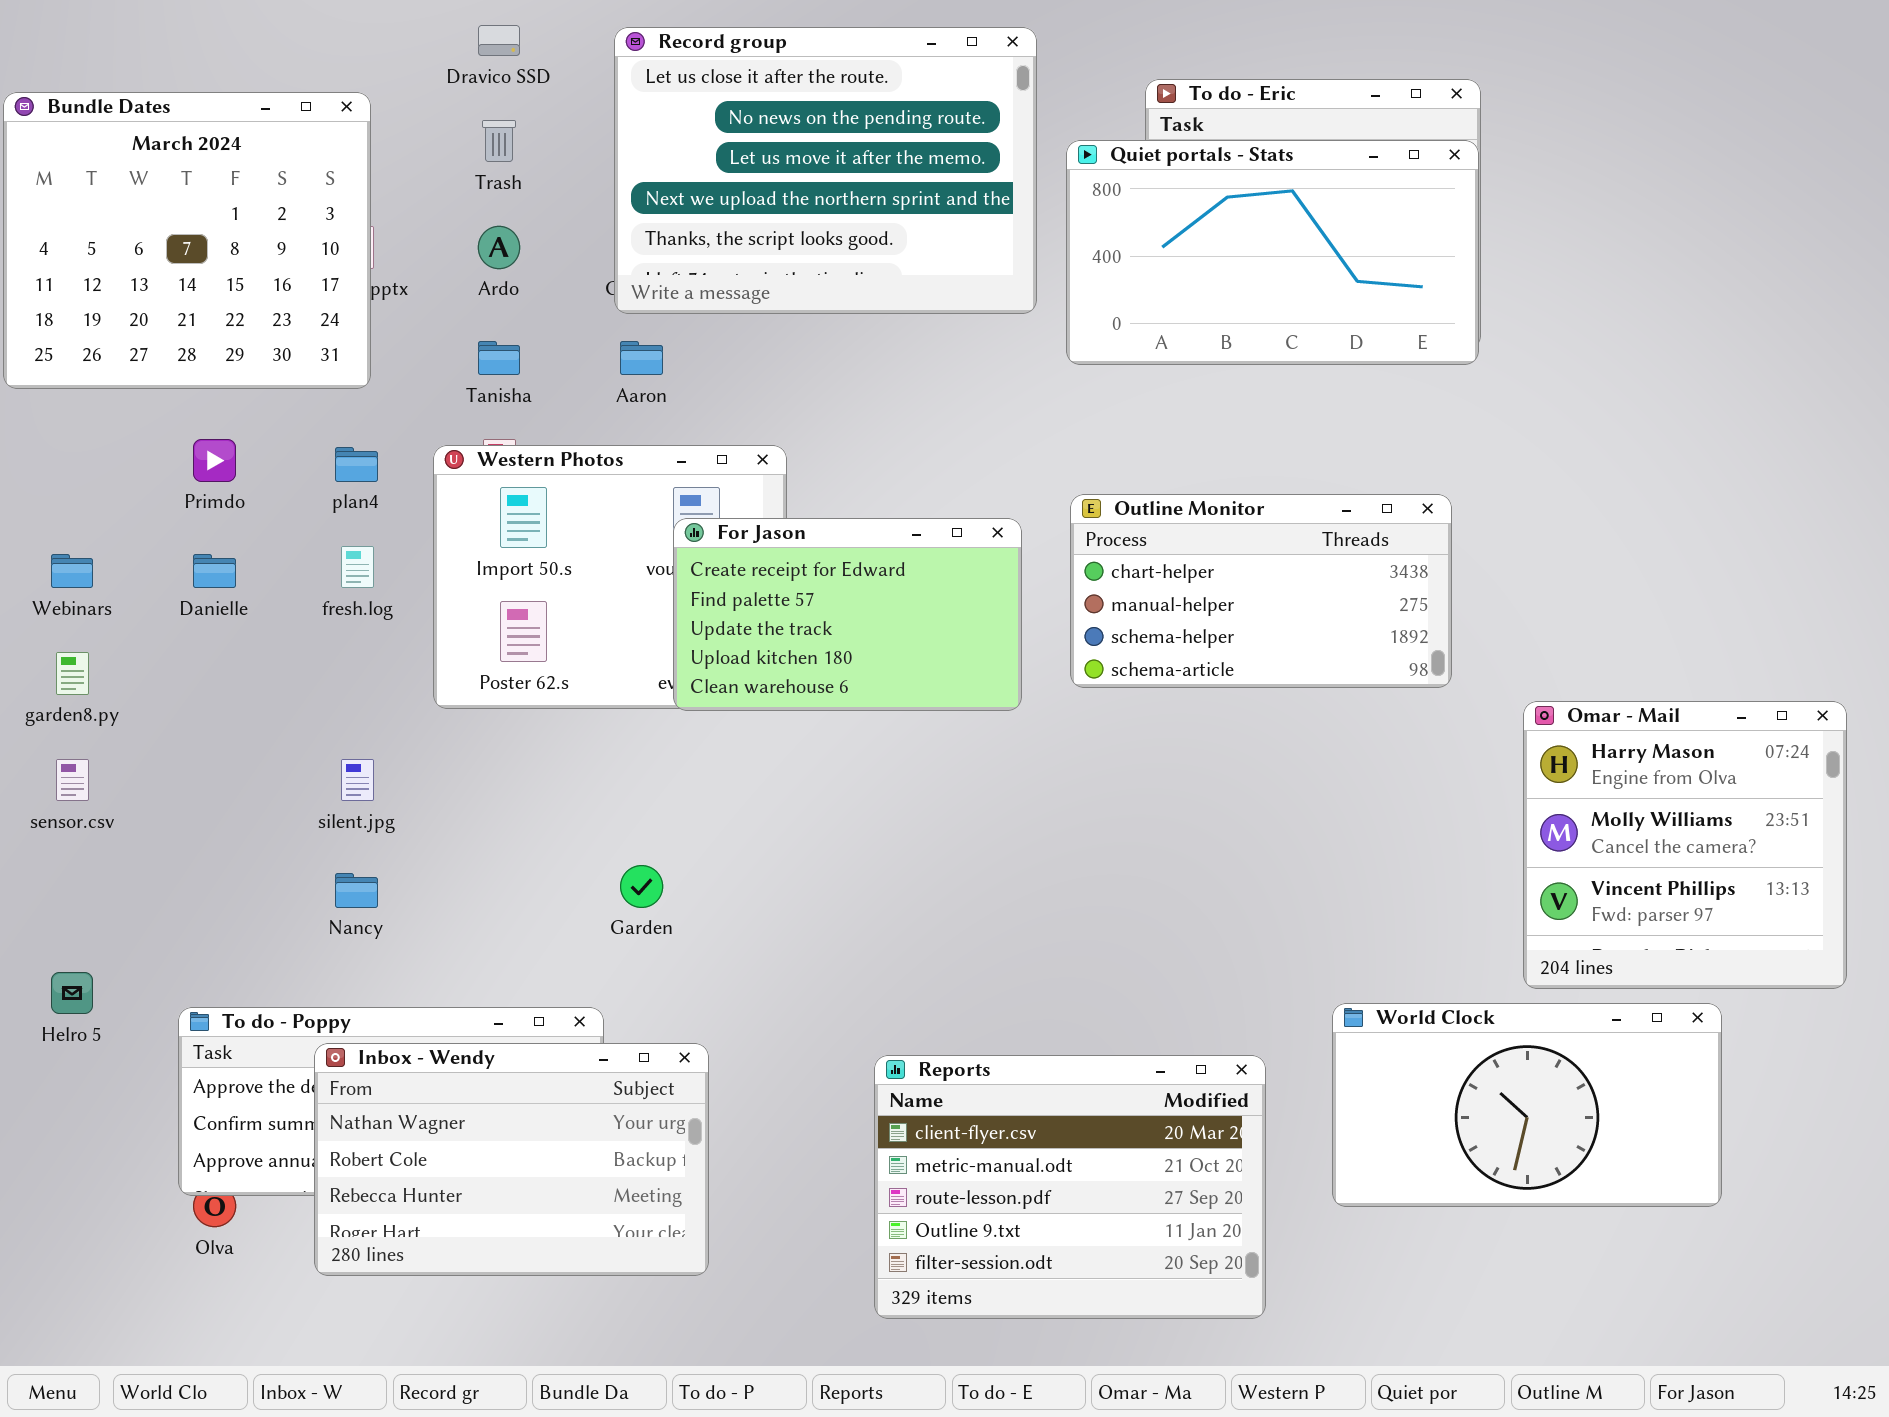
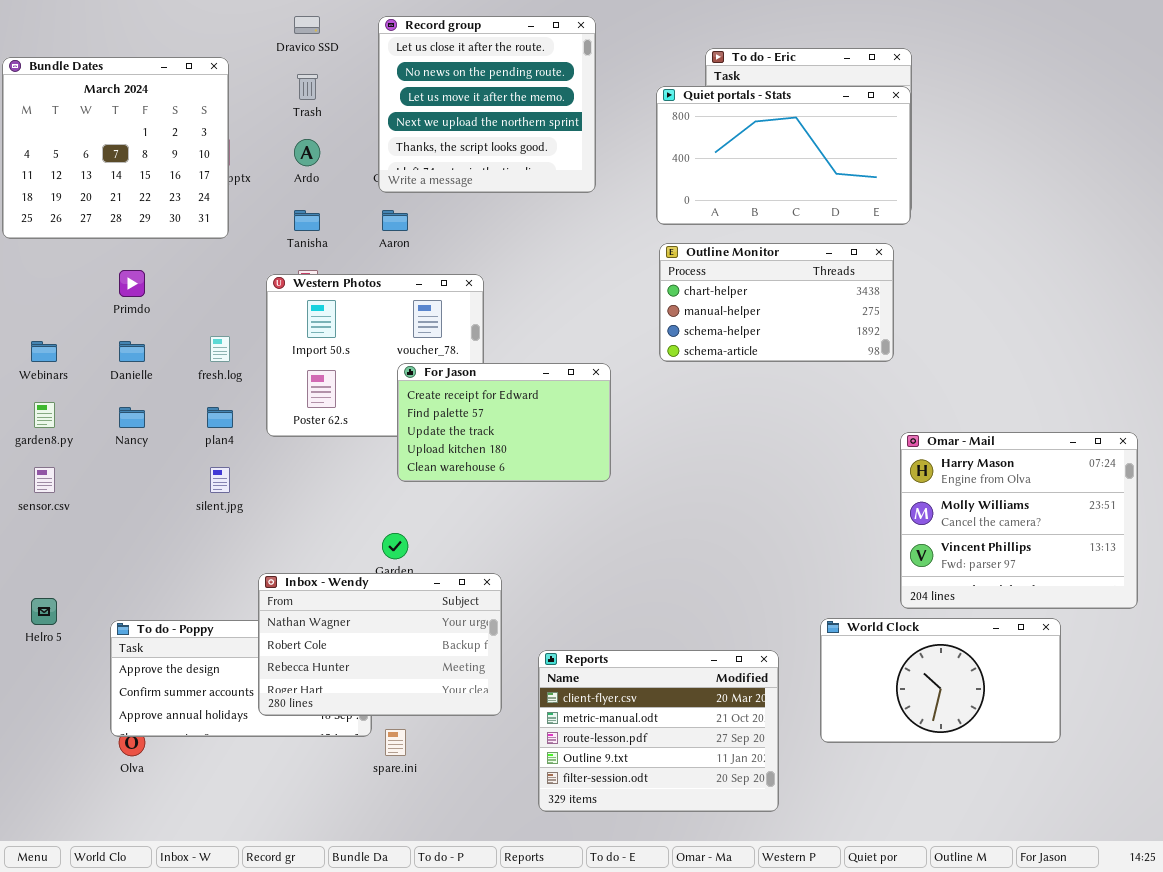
Record group: [614,27,1037,314] -> [378,16,596,193], resized
plan4: [335,447,378,482] -> [207,407,233,428], moved
Outline Monitor: [1070,494,1452,688] -> [659,243,894,362], moved
For Jason: [673,518,1022,711] -> [397,363,611,482], moved
Omar - Mail: [1523,701,1847,989] -> [900,432,1138,609], resized
Nancy: [335,873,378,908] -> [119,407,145,428], moved
Inbox - Wendy: [314,1043,709,1276] -> [258,573,502,716], moved

